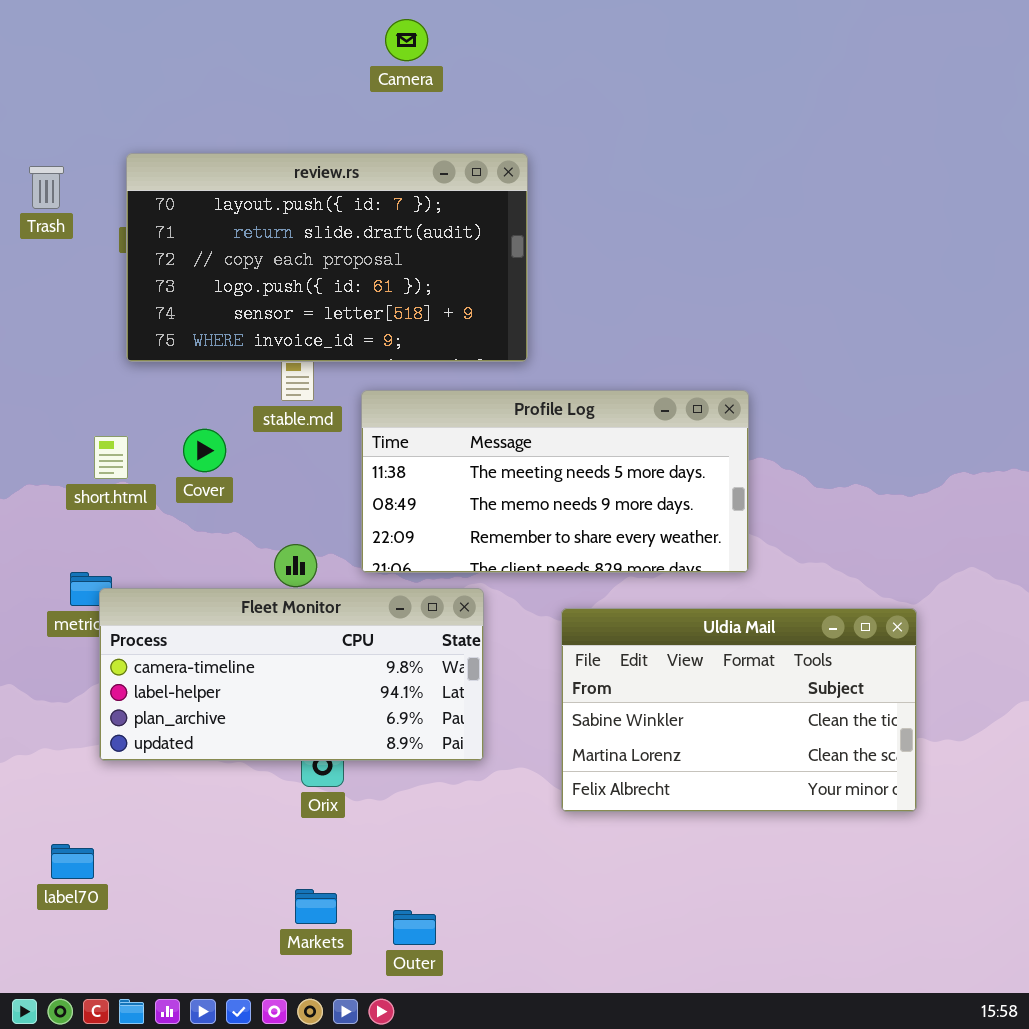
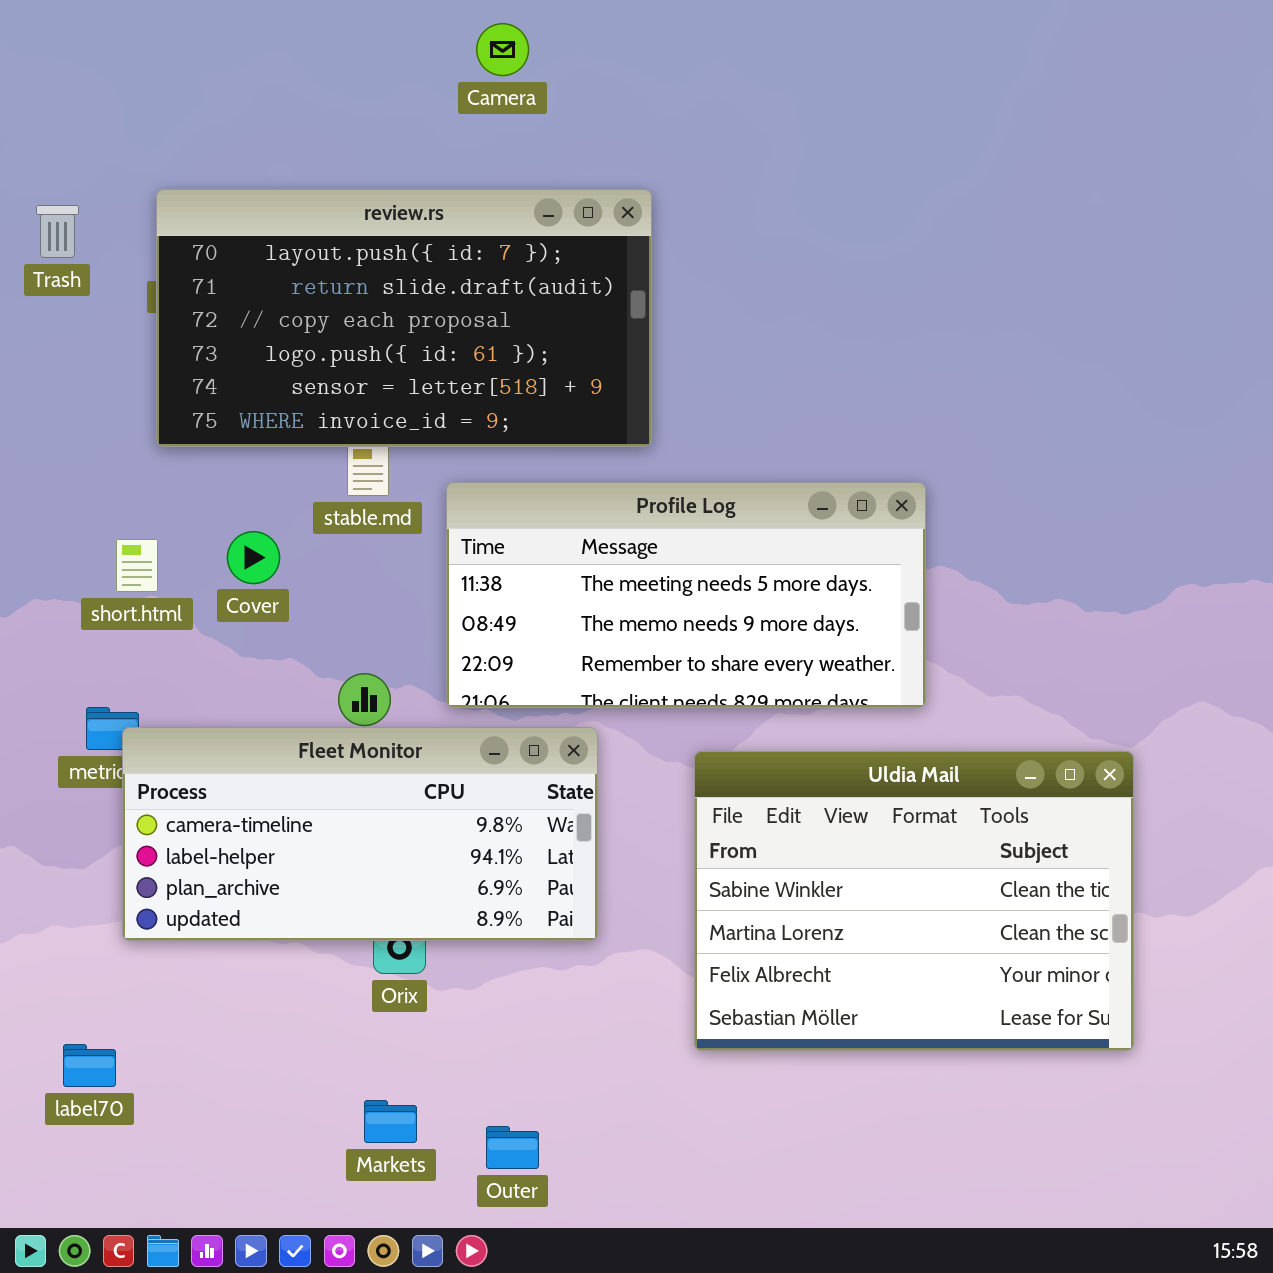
Uldia Mail: [561,608,917,812] -> [694,751,1134,1051], resized

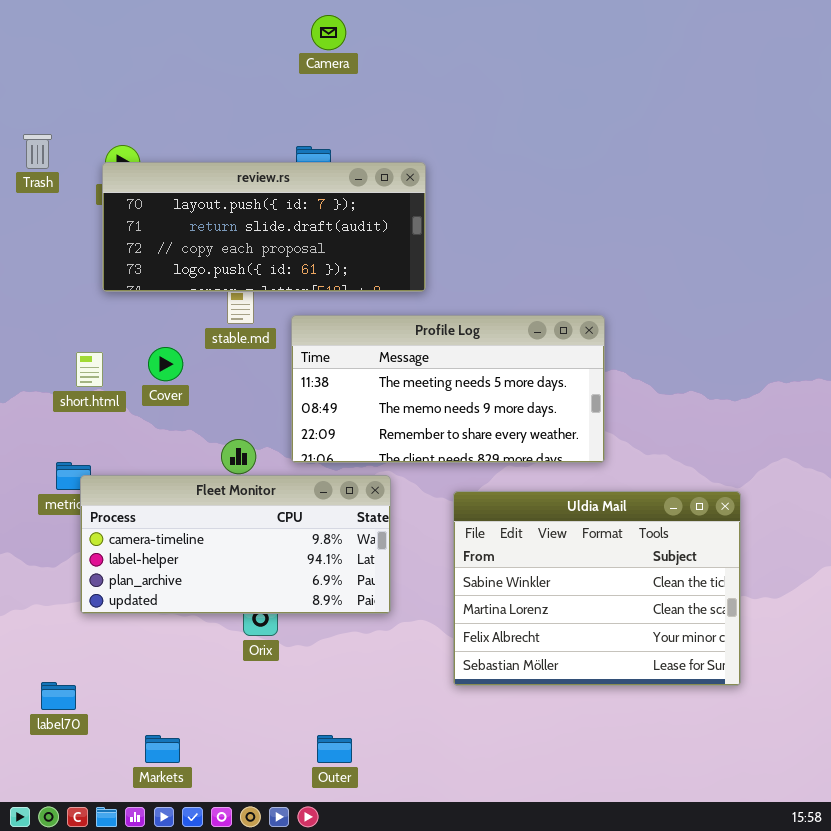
review.rs: [156,189,652,447] -> [102,162,426,292], resized
Markets: [364,1100,417,1143] -> [145,735,180,763], moved

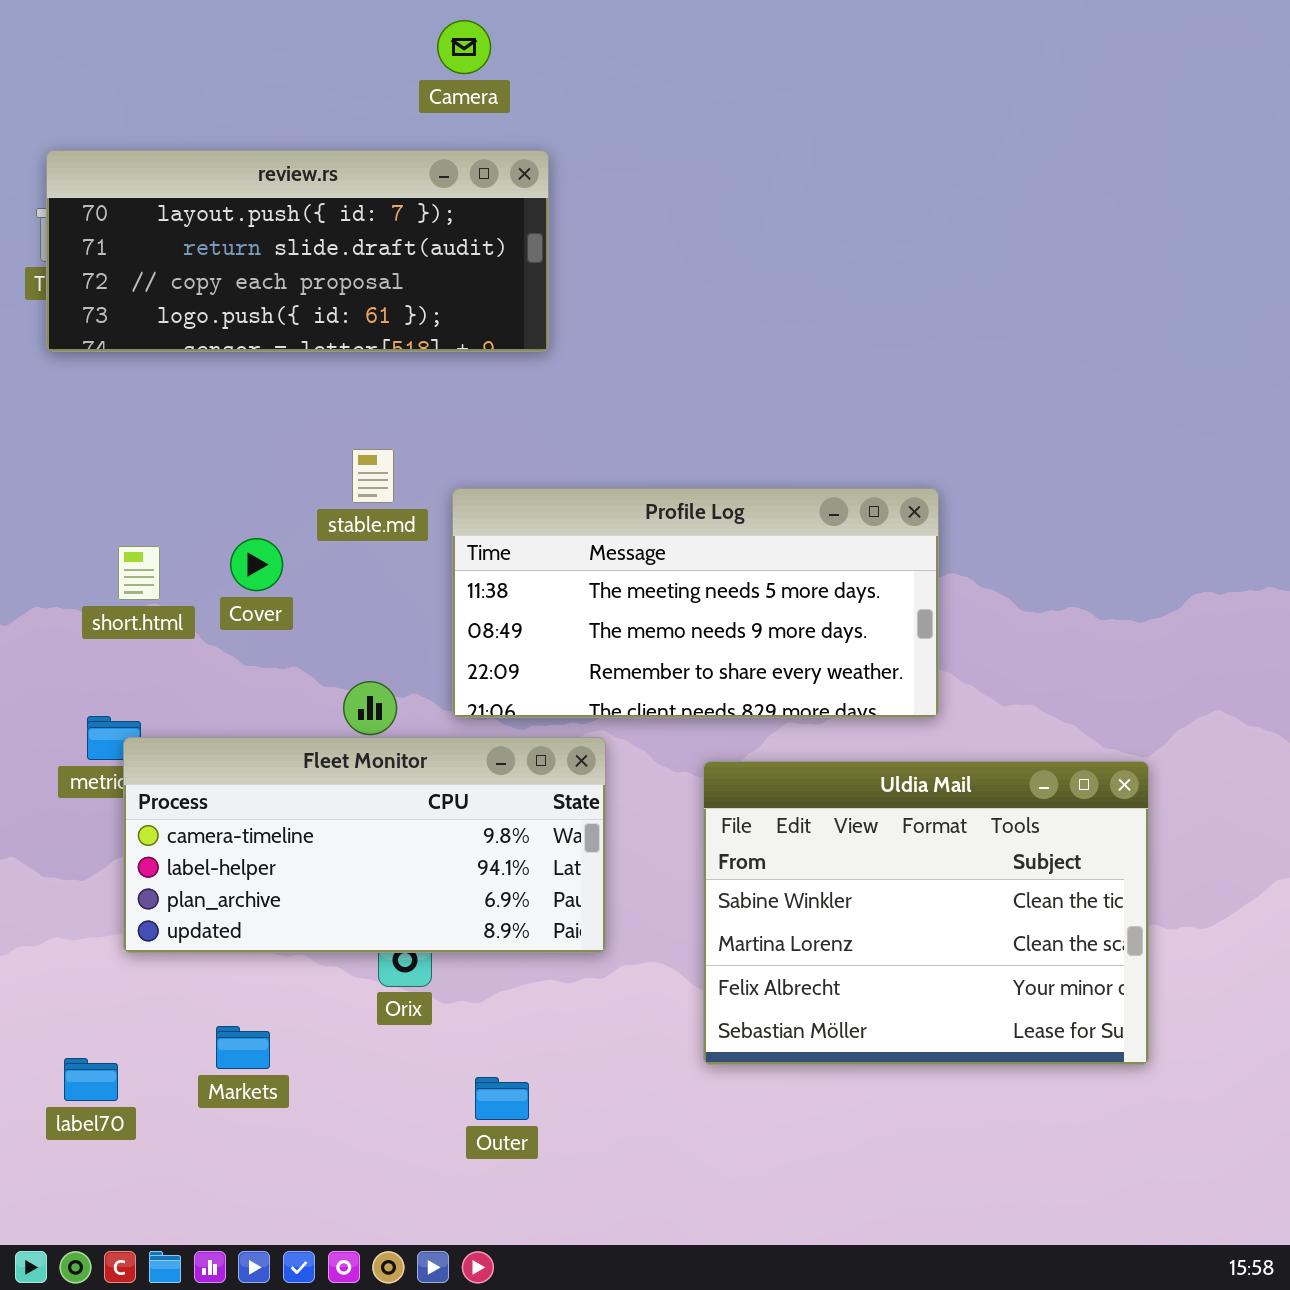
Camera: [311,15,346,50] -> [437,20,491,74], moved
review.rs: [102,162,426,292] -> [46,150,549,352], moved
Markets: [145,735,180,763] -> [216,1026,270,1069], moved
Outer: [317,735,352,763] -> [475,1077,529,1120], moved

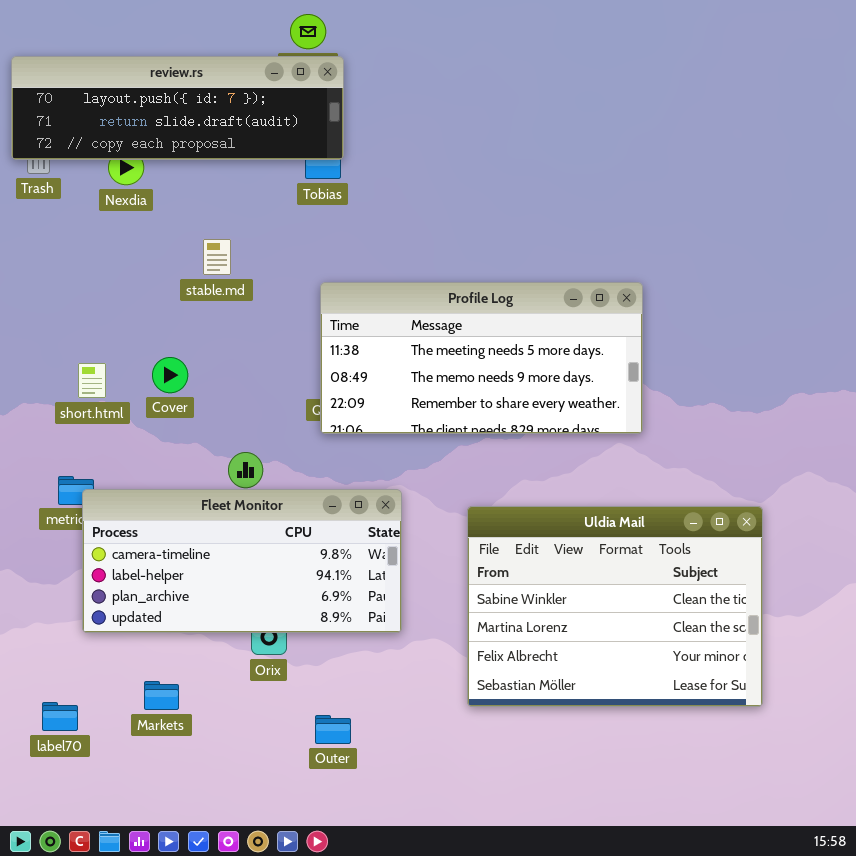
review.rs: [46,150,549,352] -> [11,56,344,160], moved, resized
stable.md: [352,449,394,503] -> [203,239,231,275], moved
Profile Log: [452,488,939,718] -> [320,282,643,434], moved

